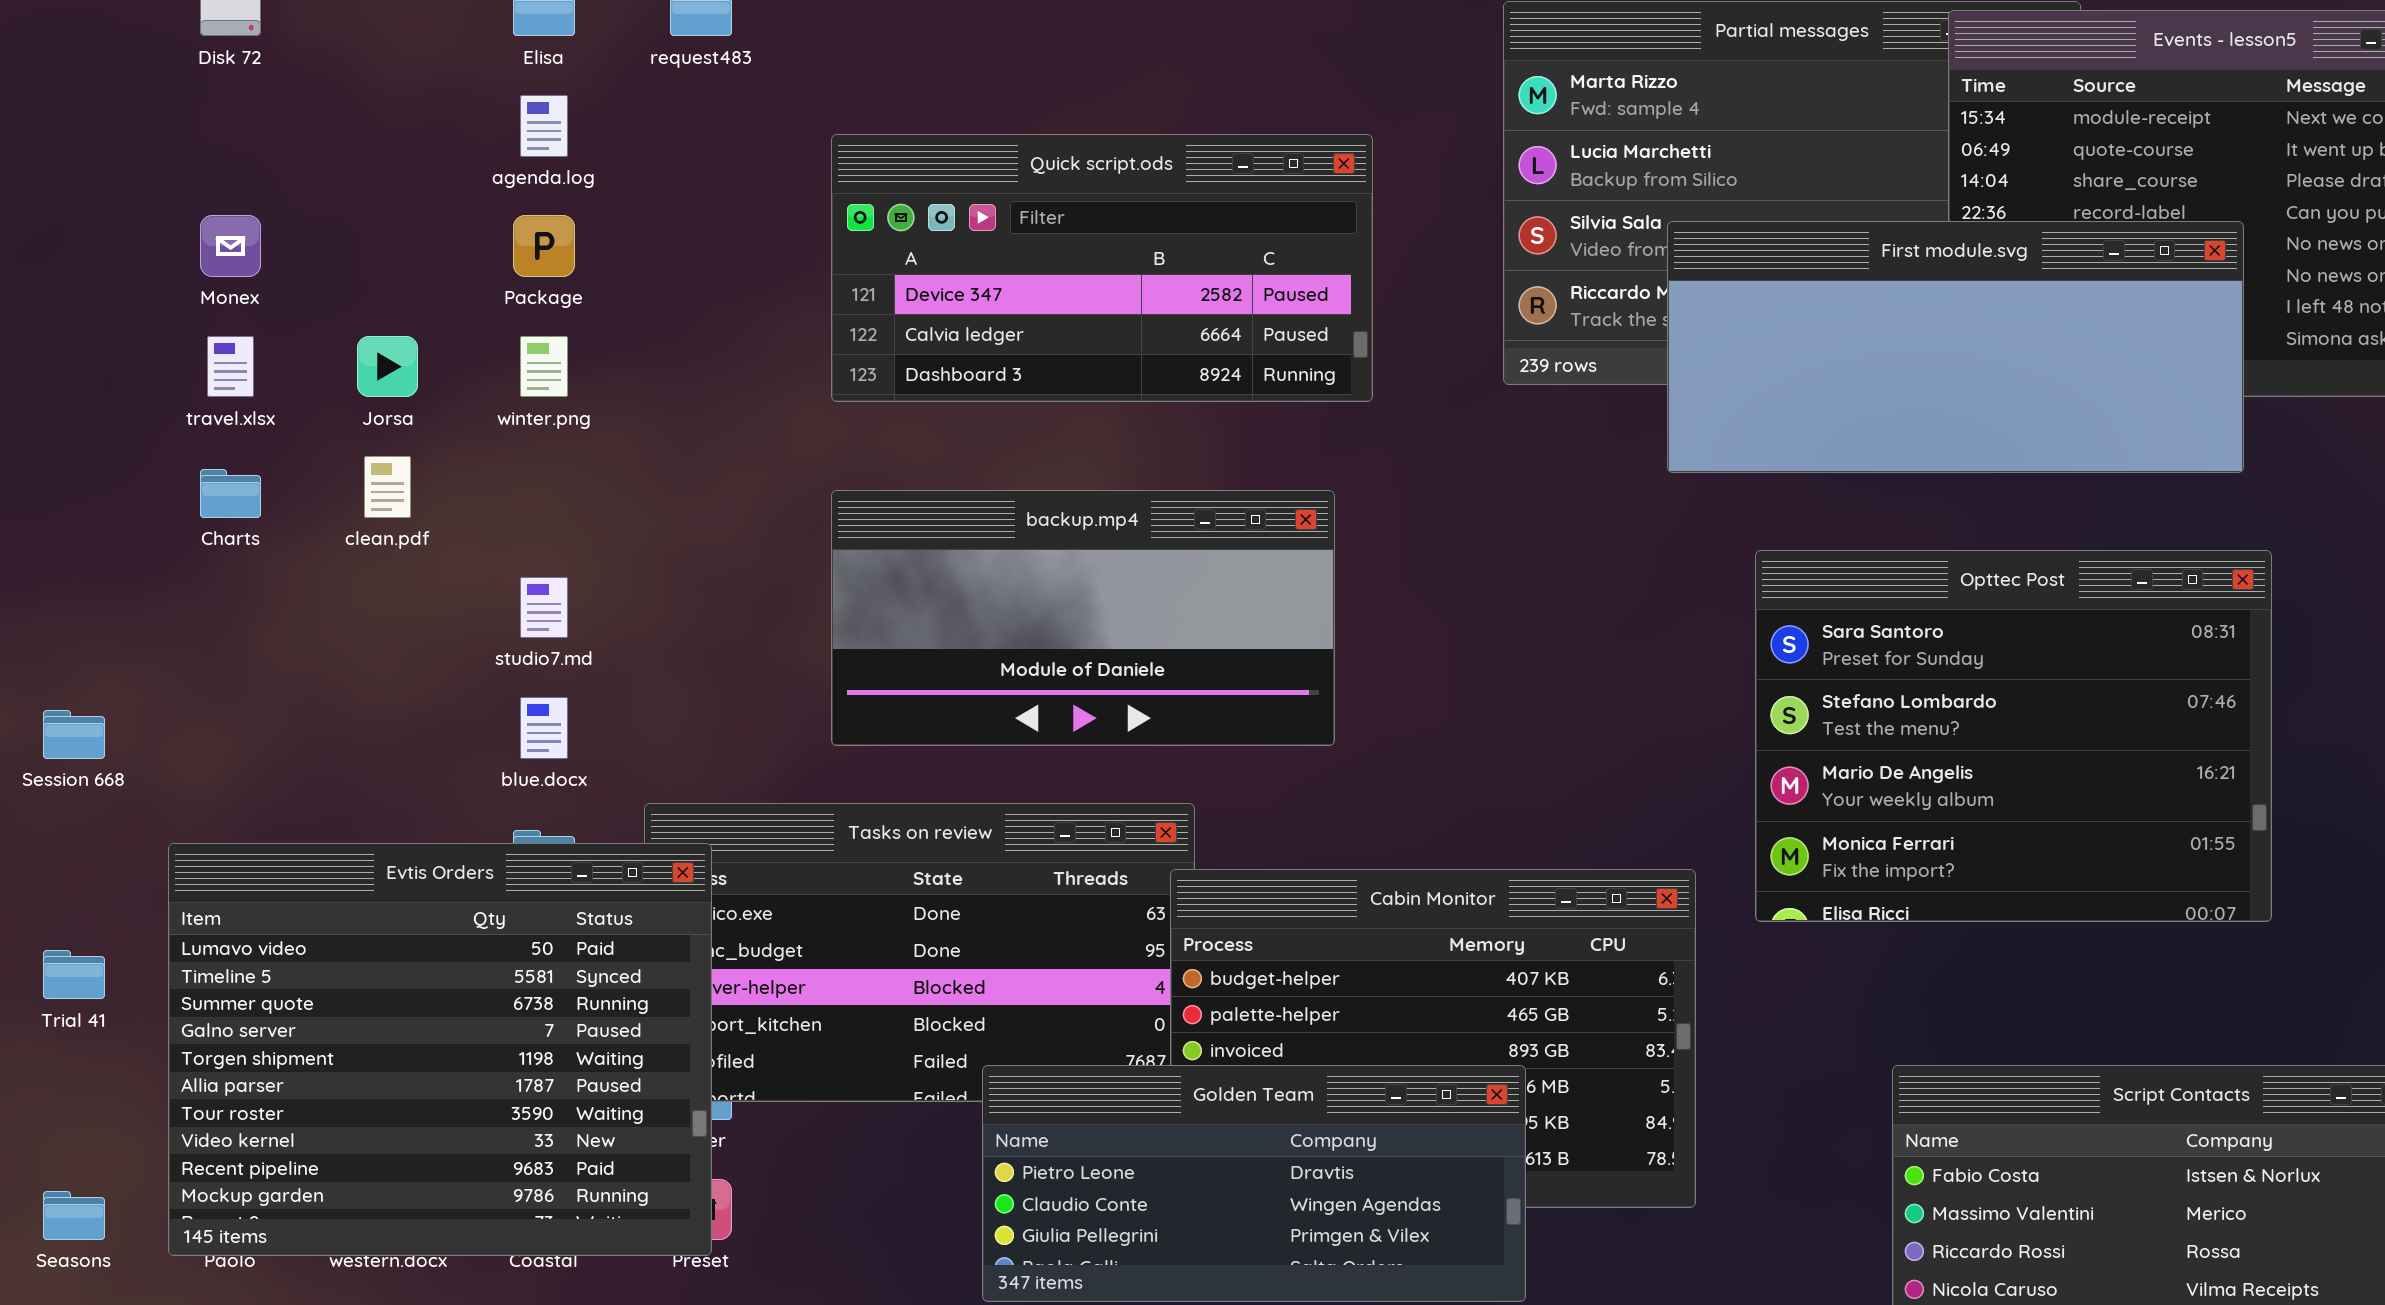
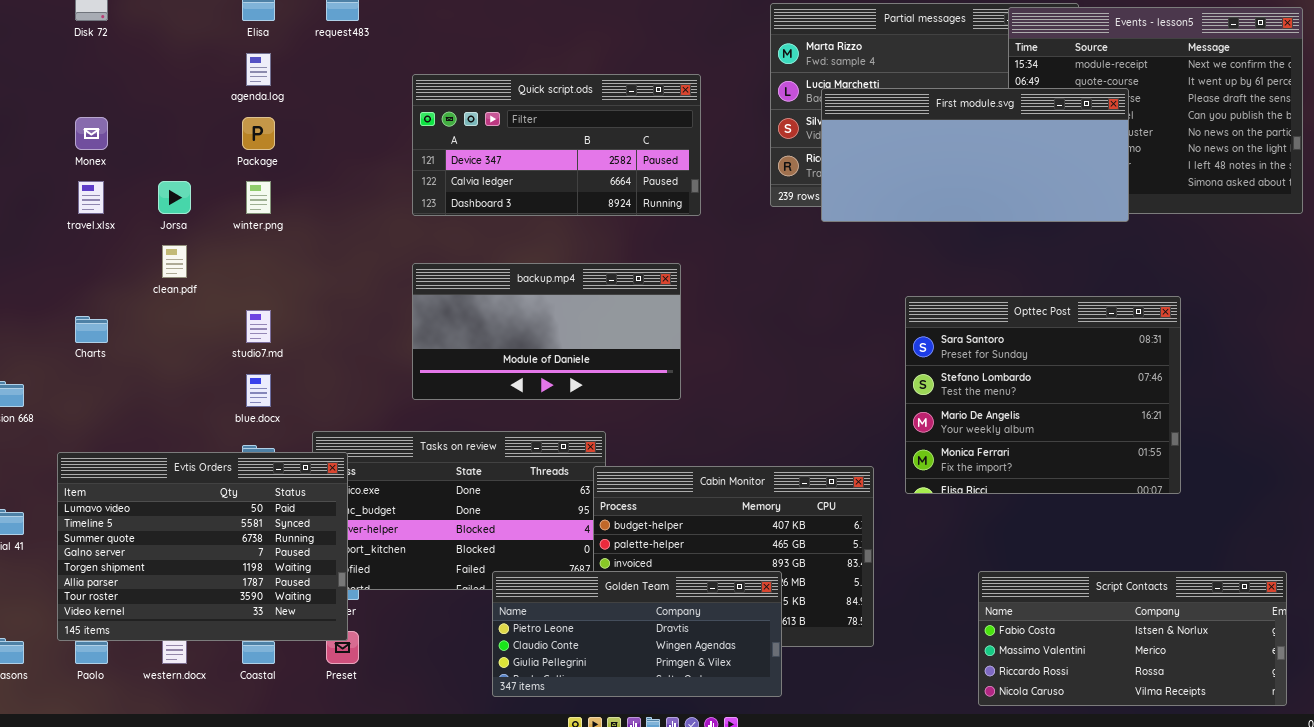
First module.svg: [1667,221,2244,473] -> [821,88,1129,222], moved
Charts: [200,469,261,518] -> [75,316,108,343], moved
Evtis Orders: [168,843,712,1256] -> [57,452,348,641], resized

